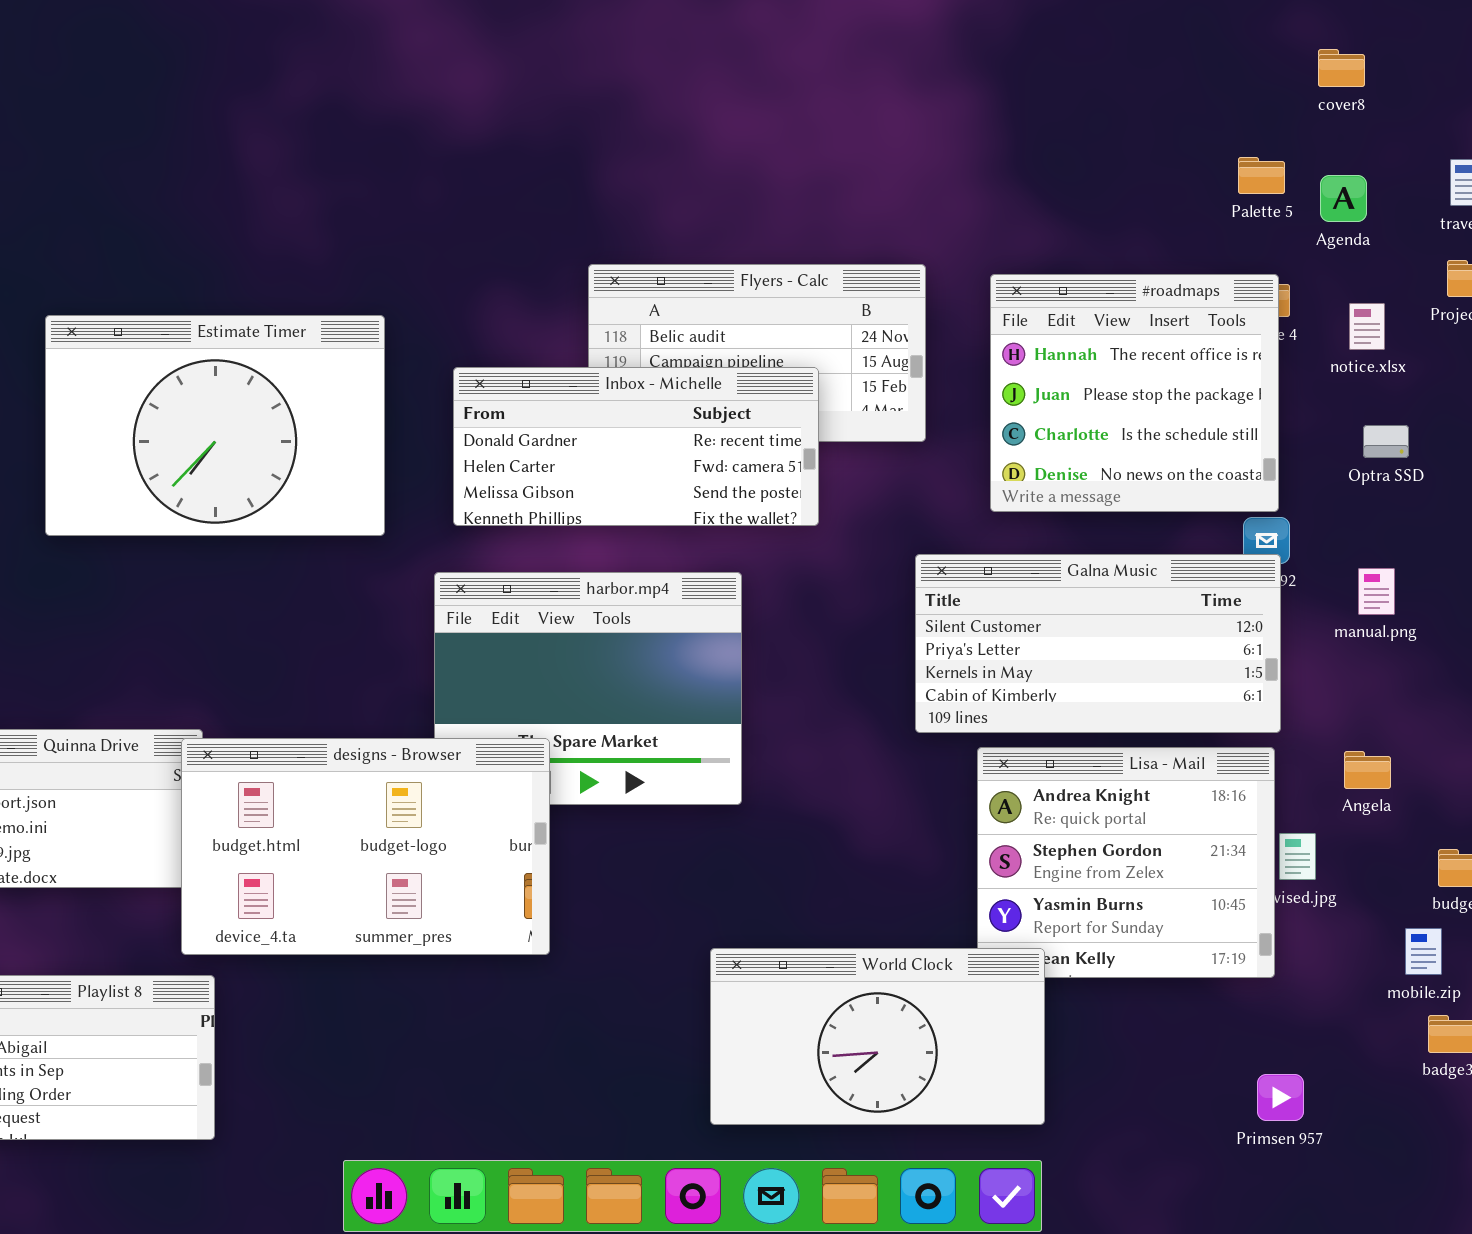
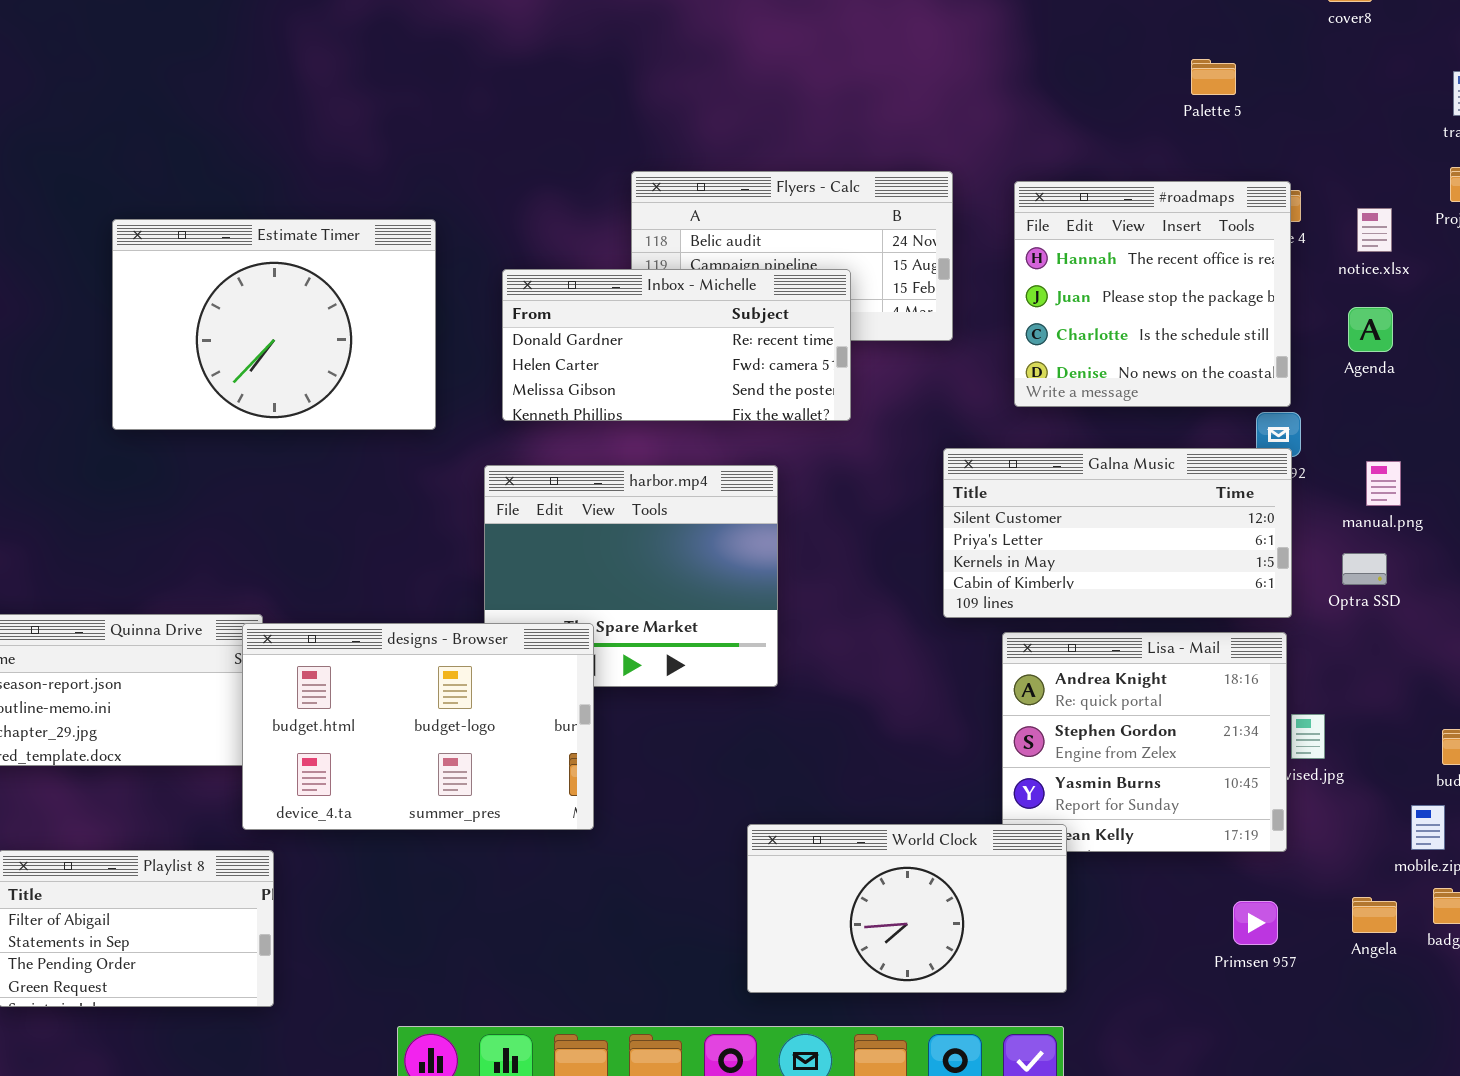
Palette 5: [1238,157,1285,194] -> [1191,59,1236,95], moved
Agenda: [1320,175,1367,222] -> [1348,307,1393,352], moved
Optra SSD: [1363,425,1409,458] -> [1342,553,1387,585], moved
Angela: [1344,751,1391,789] -> [1352,897,1397,933], moved
Primsen 957: [1257,1074,1304,1121] -> [1233,901,1278,945], moved

